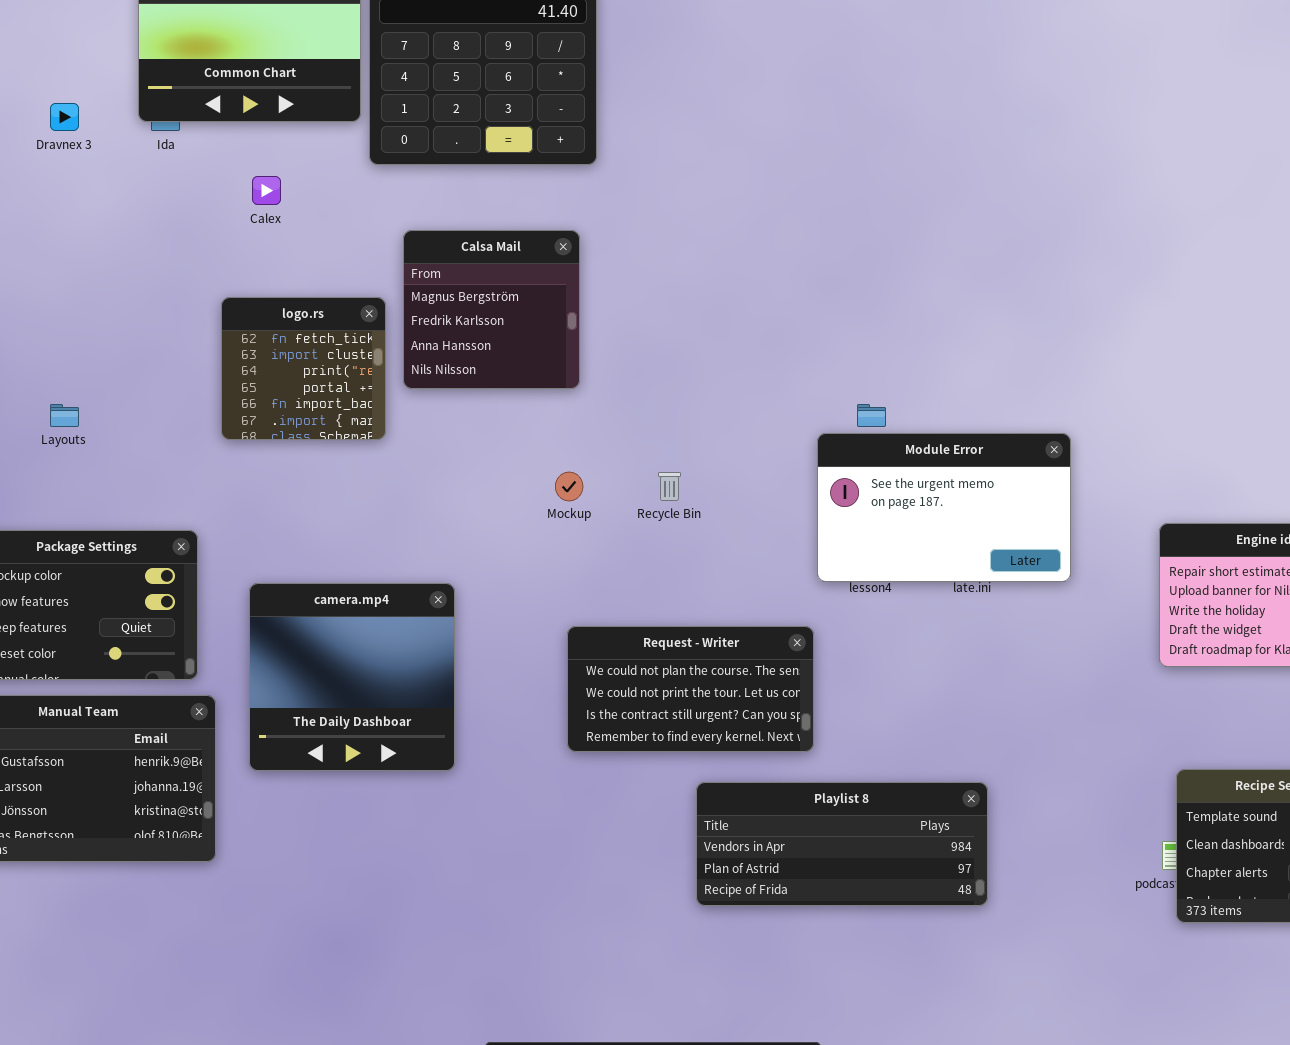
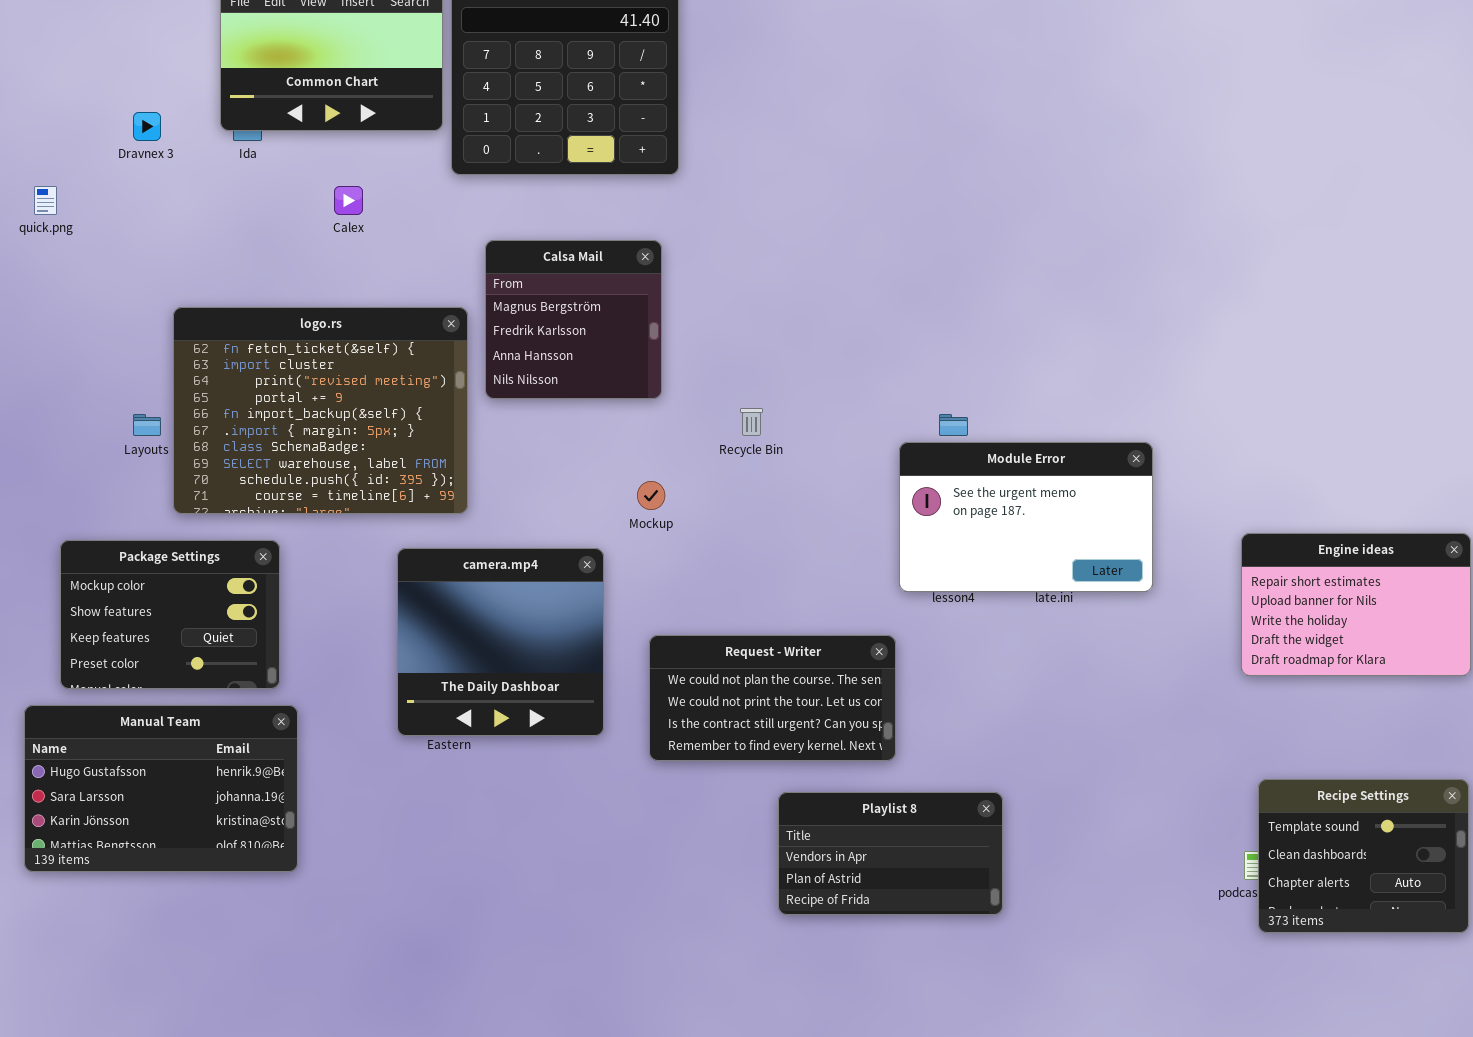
logo.rs: [221,297,386,440] -> [173,307,468,514], resized
Recycle Bin: [658,472,681,501] -> [740,408,763,436], moved
camera.mp4: [249,583,455,771] -> [397,548,604,736], moved
Playlist 8: [696,782,988,906] -> [778,792,1003,915], resized

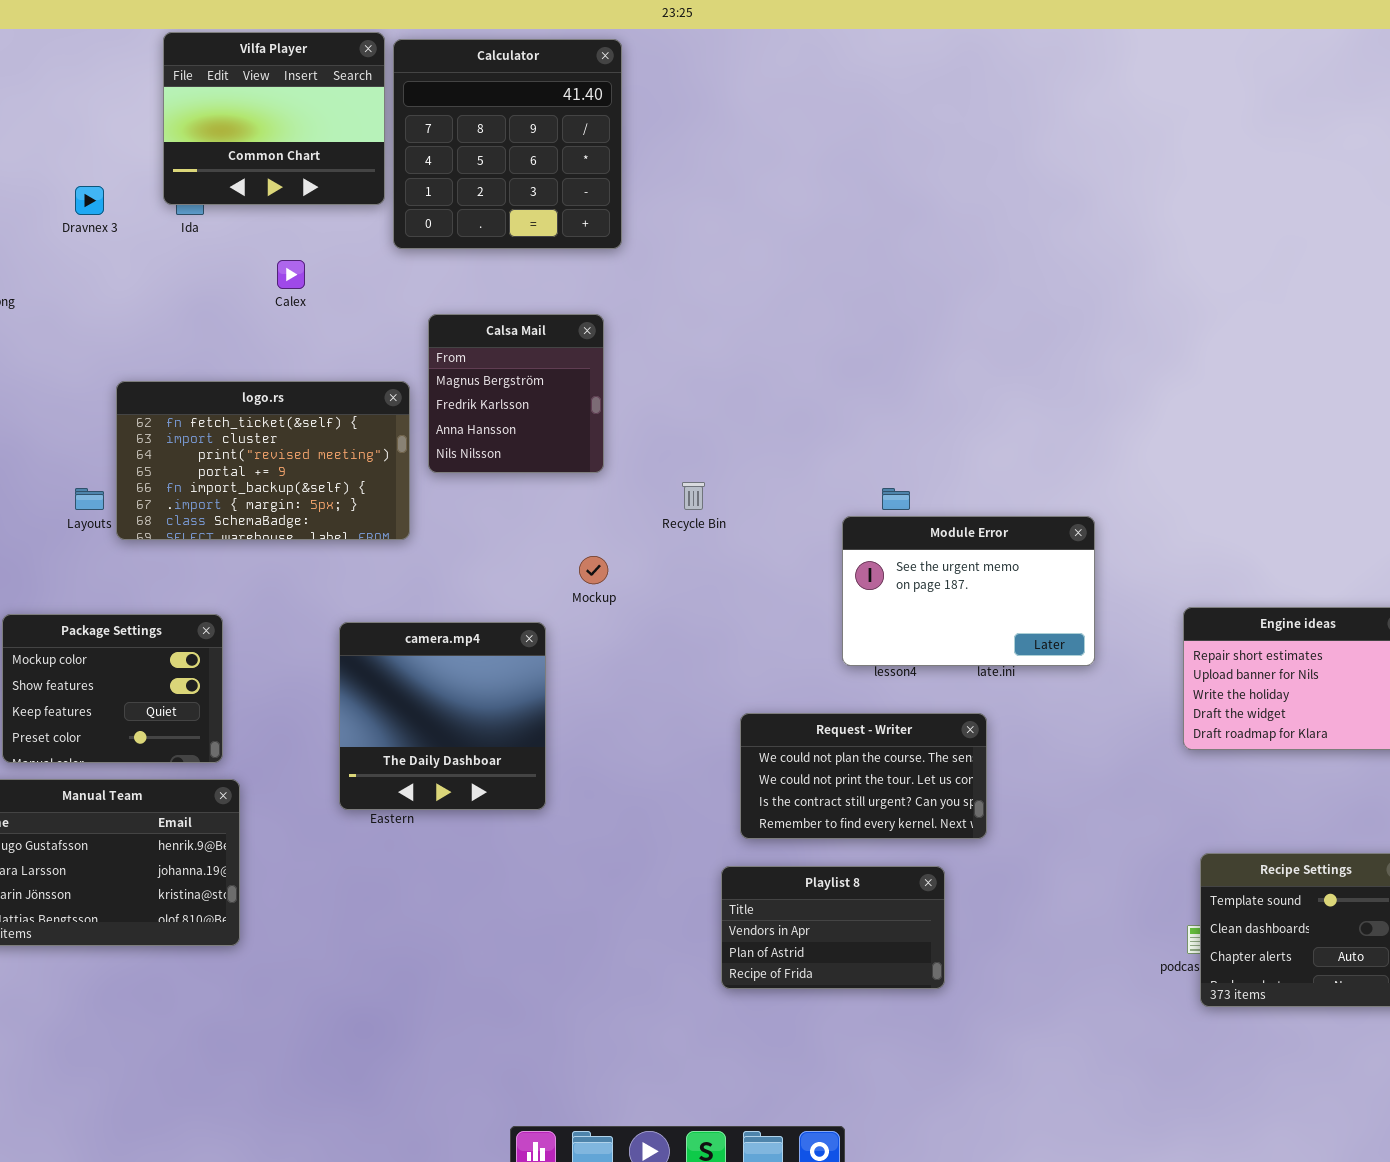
logo.rs: [173,307,468,514] -> [116,381,410,540], resized
Request - Writer: [649,635,896,761] -> [740,713,987,839], moved

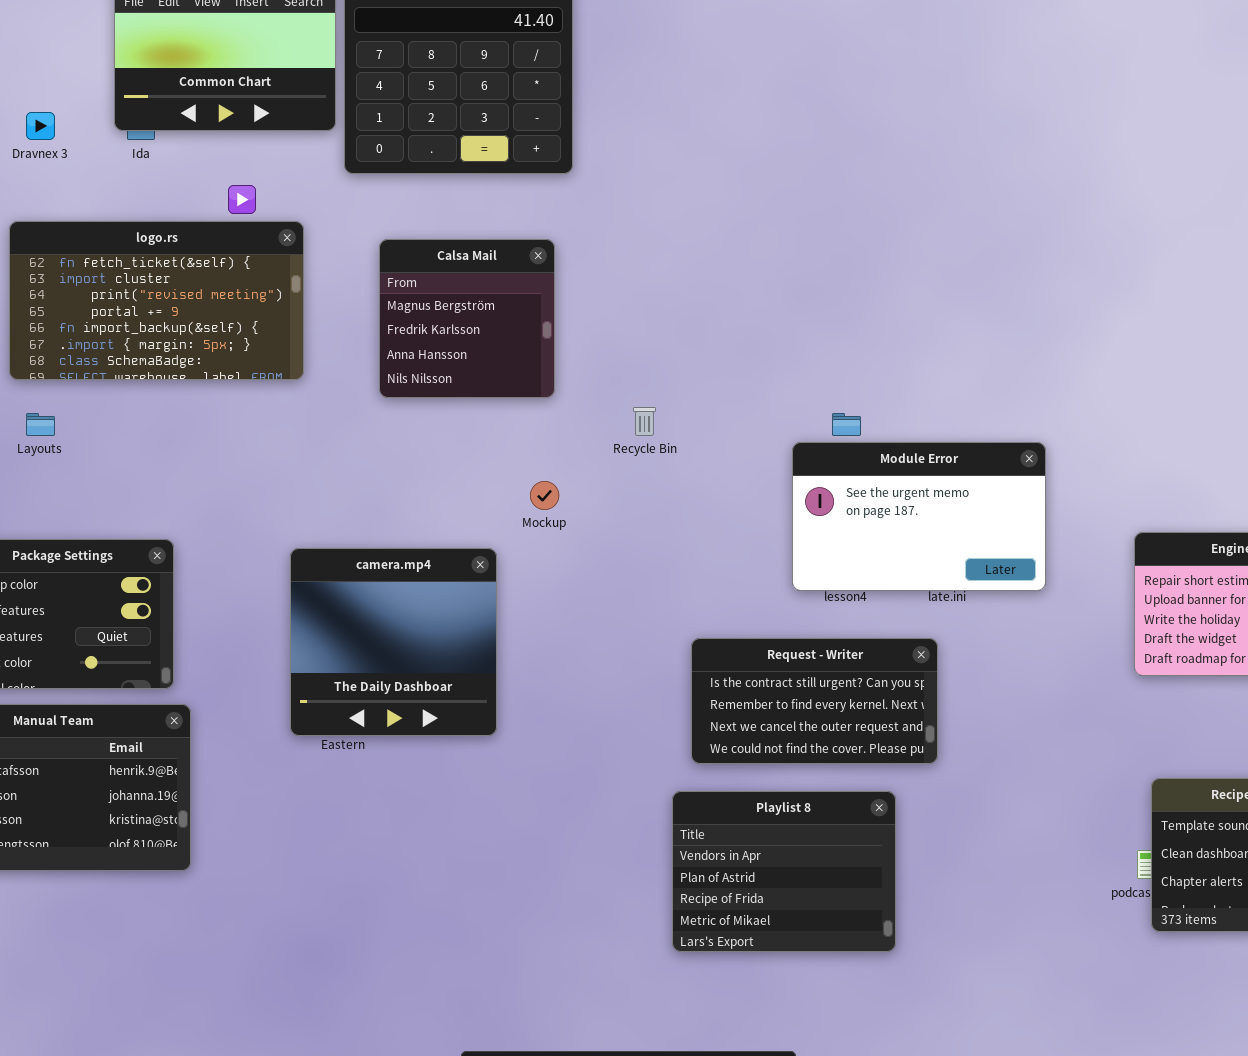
logo.rs: [116,381,410,540] -> [9,221,304,380], moved
Request - Writer: [740,713,987,839] -> [691,638,938,764], scrolled down 2 rows
Playlist 8: [721,866,945,989] -> [672,791,896,952], resized

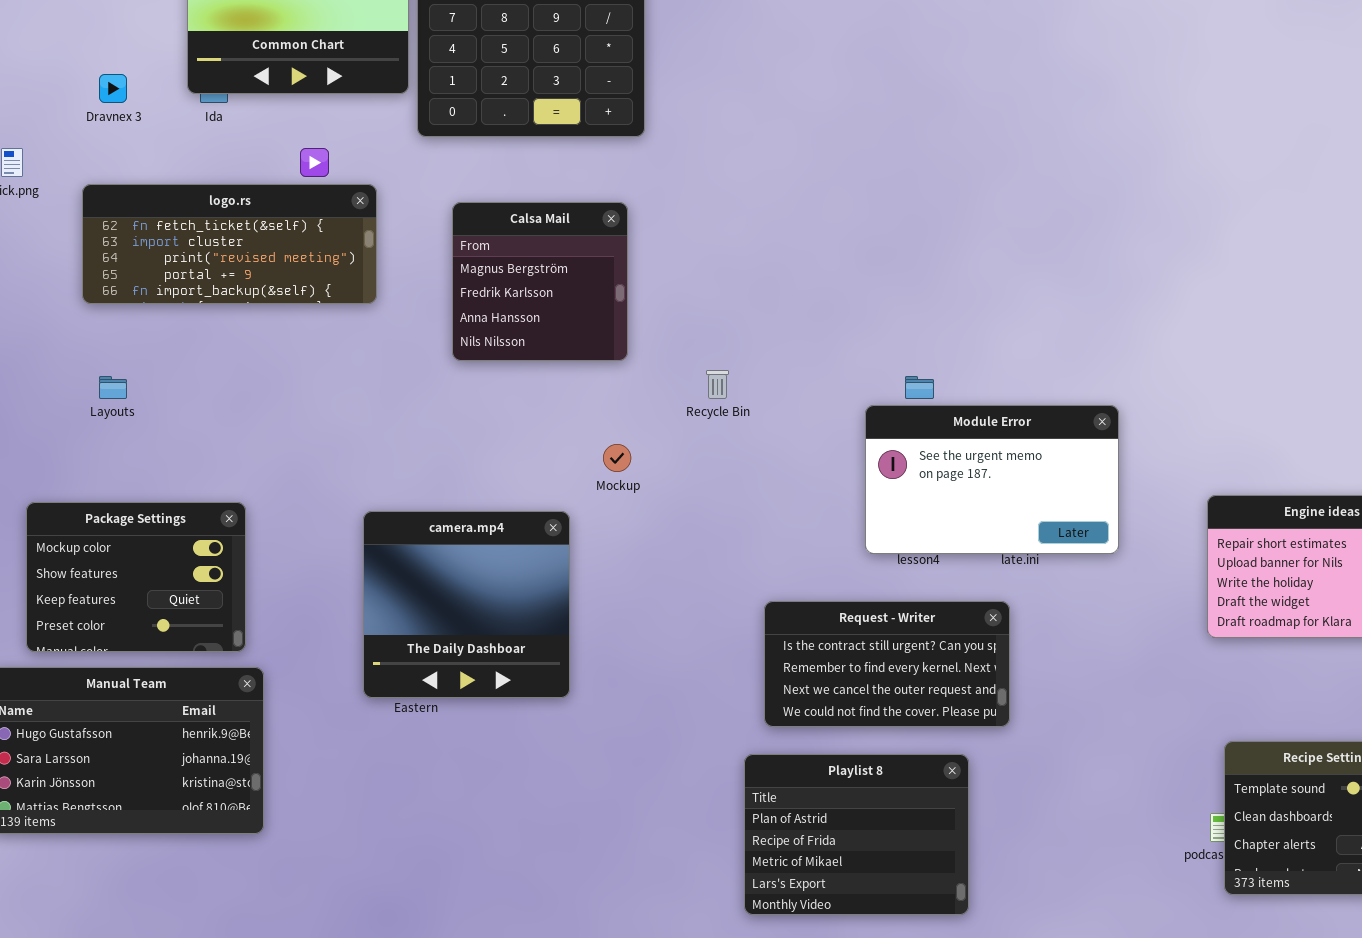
logo.rs: [9,221,304,380] -> [82,184,377,304], resized
Playlist 8: [672,791,896,952] -> [744,754,969,915], scrolled down 1 row

